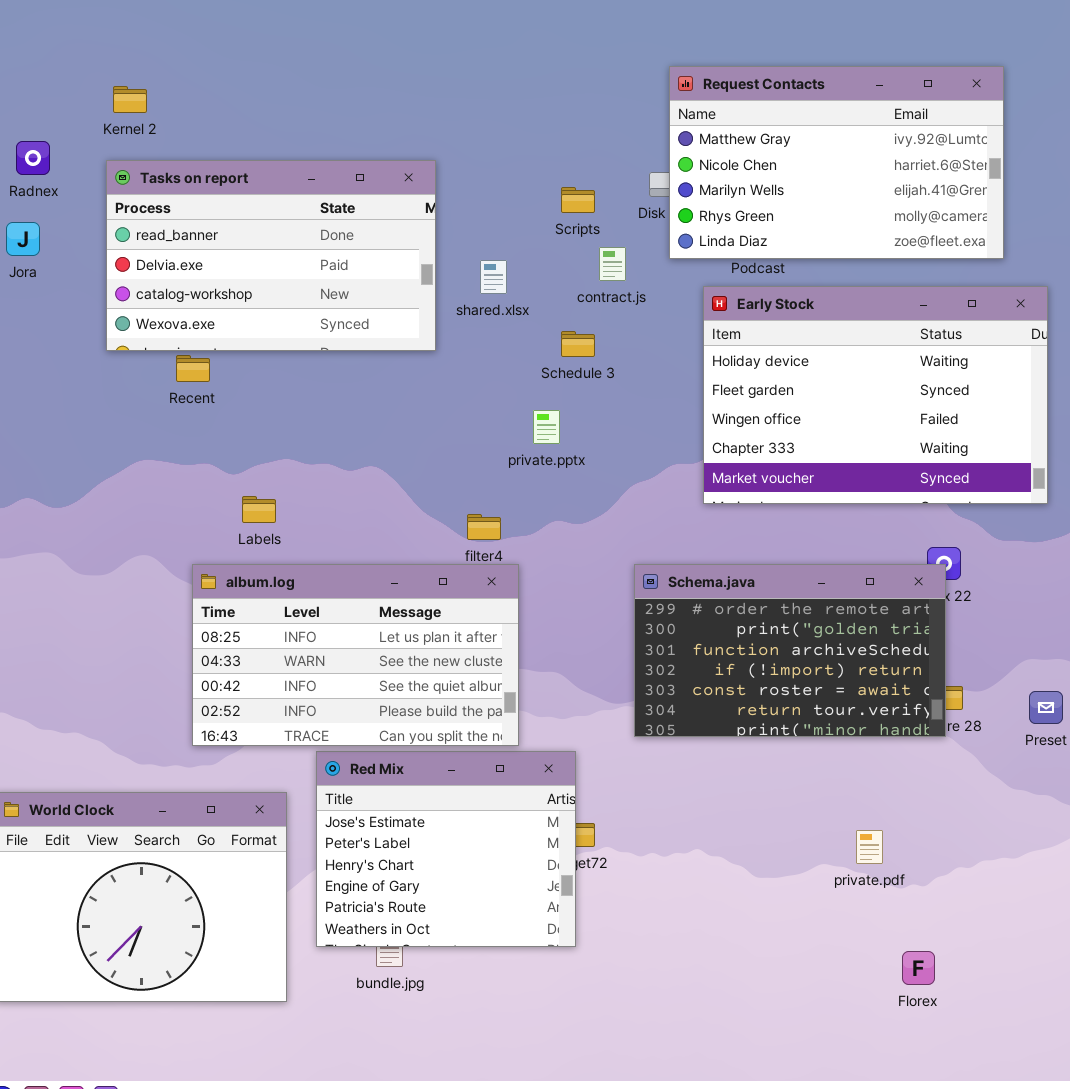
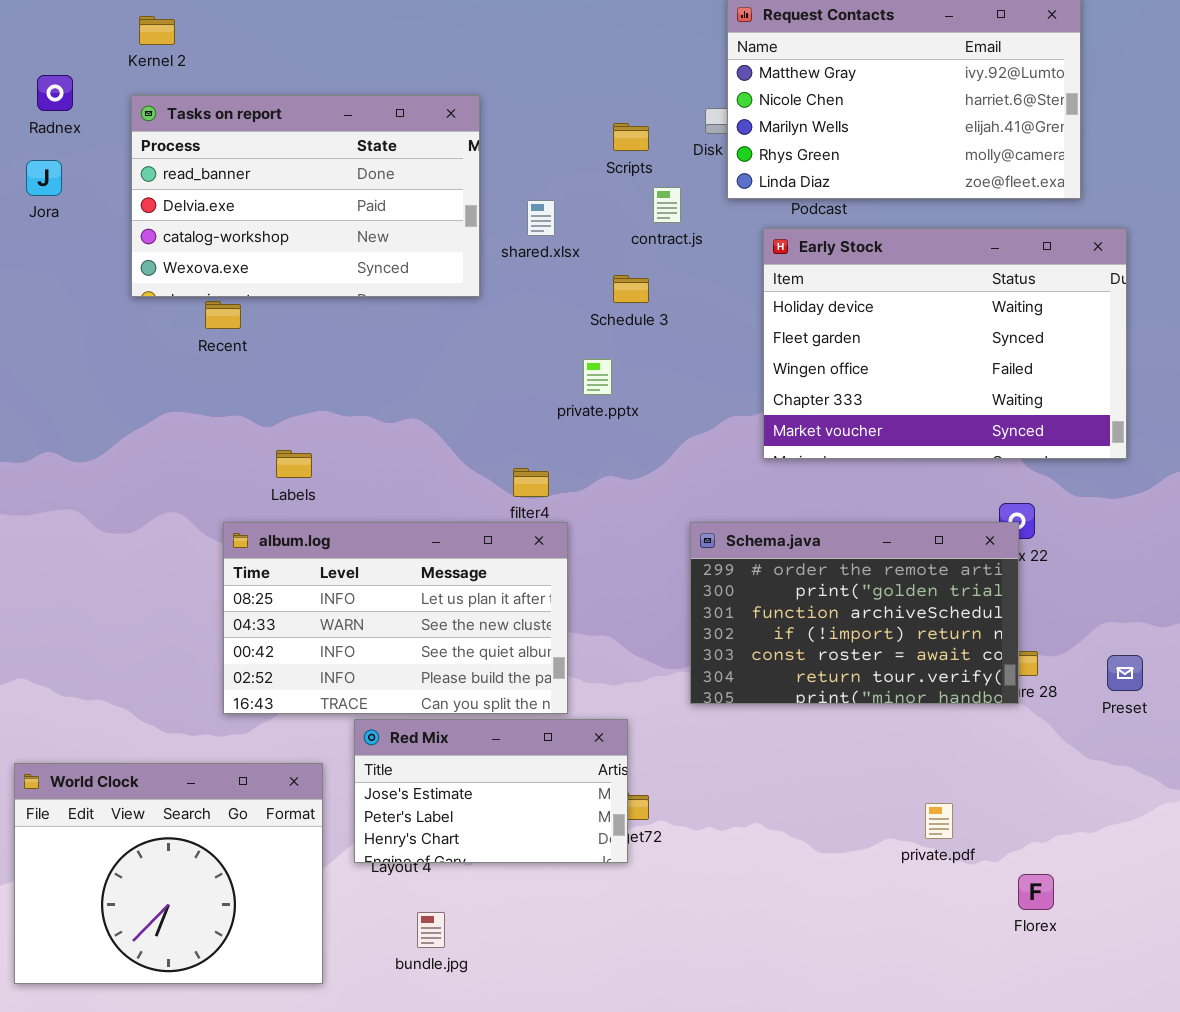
Red Mix: [316,751,576,947] -> [354,719,628,863], resized
Florex: [902,951,935,985] -> [1018,874,1054,910], moved

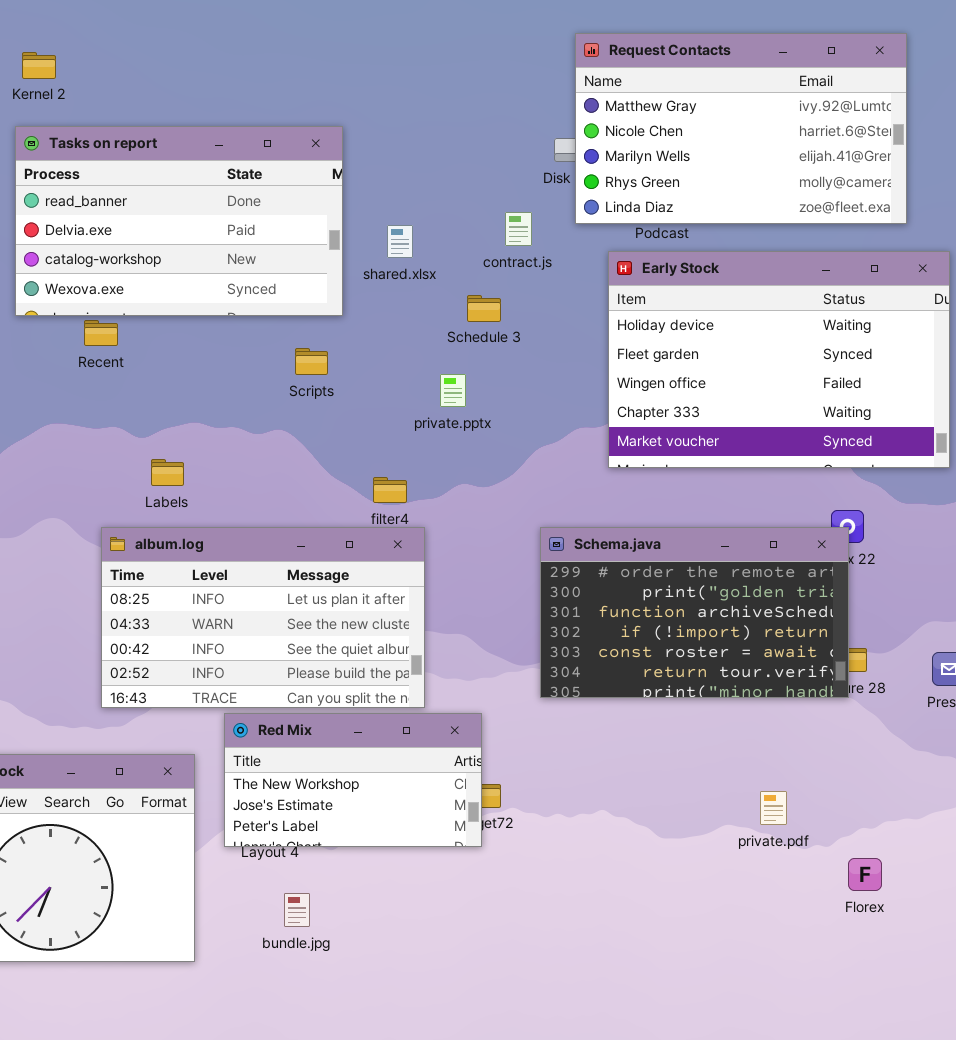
Scripts: [613,123,649,151] -> [295,348,328,375], moved
Red Mix: [354,719,628,863] -> [224,713,482,847], scrolled up 1 row

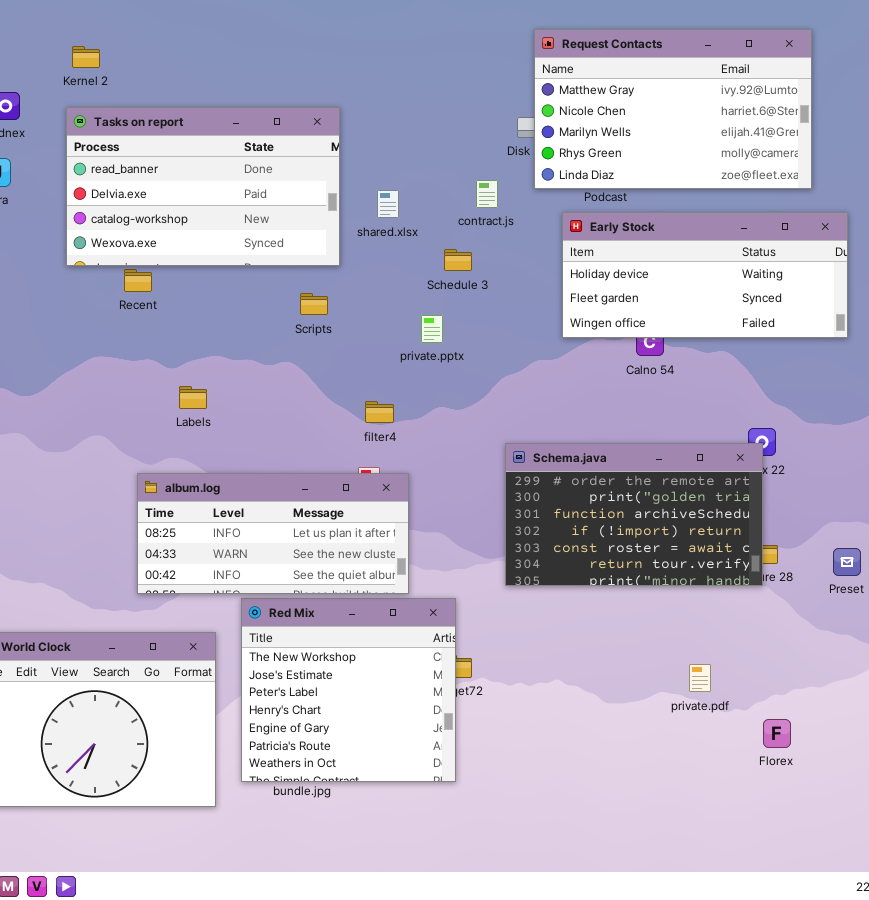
Early Stock: [608,251,950,468] -> [562,212,848,338], resized
album.log: [101,527,425,708] -> [137,473,409,594], resized
Red Mix: [224,713,482,847] -> [241,598,456,782], resized

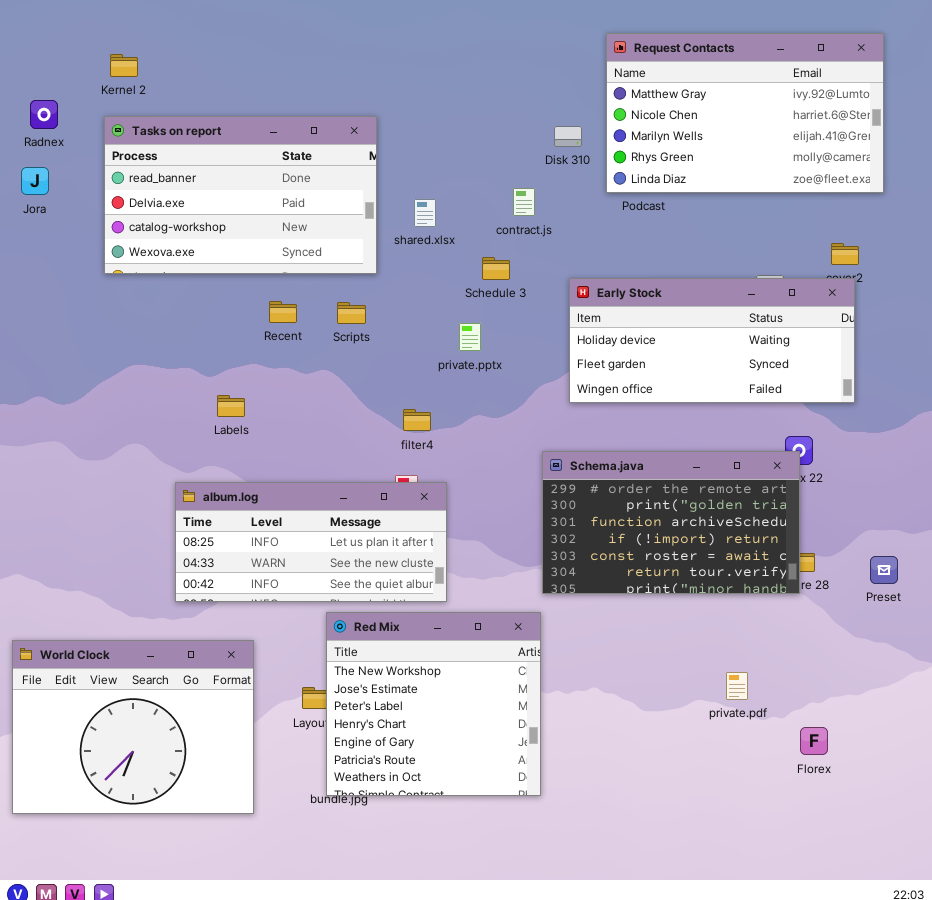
Request Contacts: [534,29,812,189] -> [606,33,884,193], moved
Early Stock: [562,212,848,338] -> [569,278,855,403], moved
Recent: [124,269,152,292] -> [269,301,297,323], moved
Red Mix: [241,598,456,782] -> [326,612,541,796], moved

